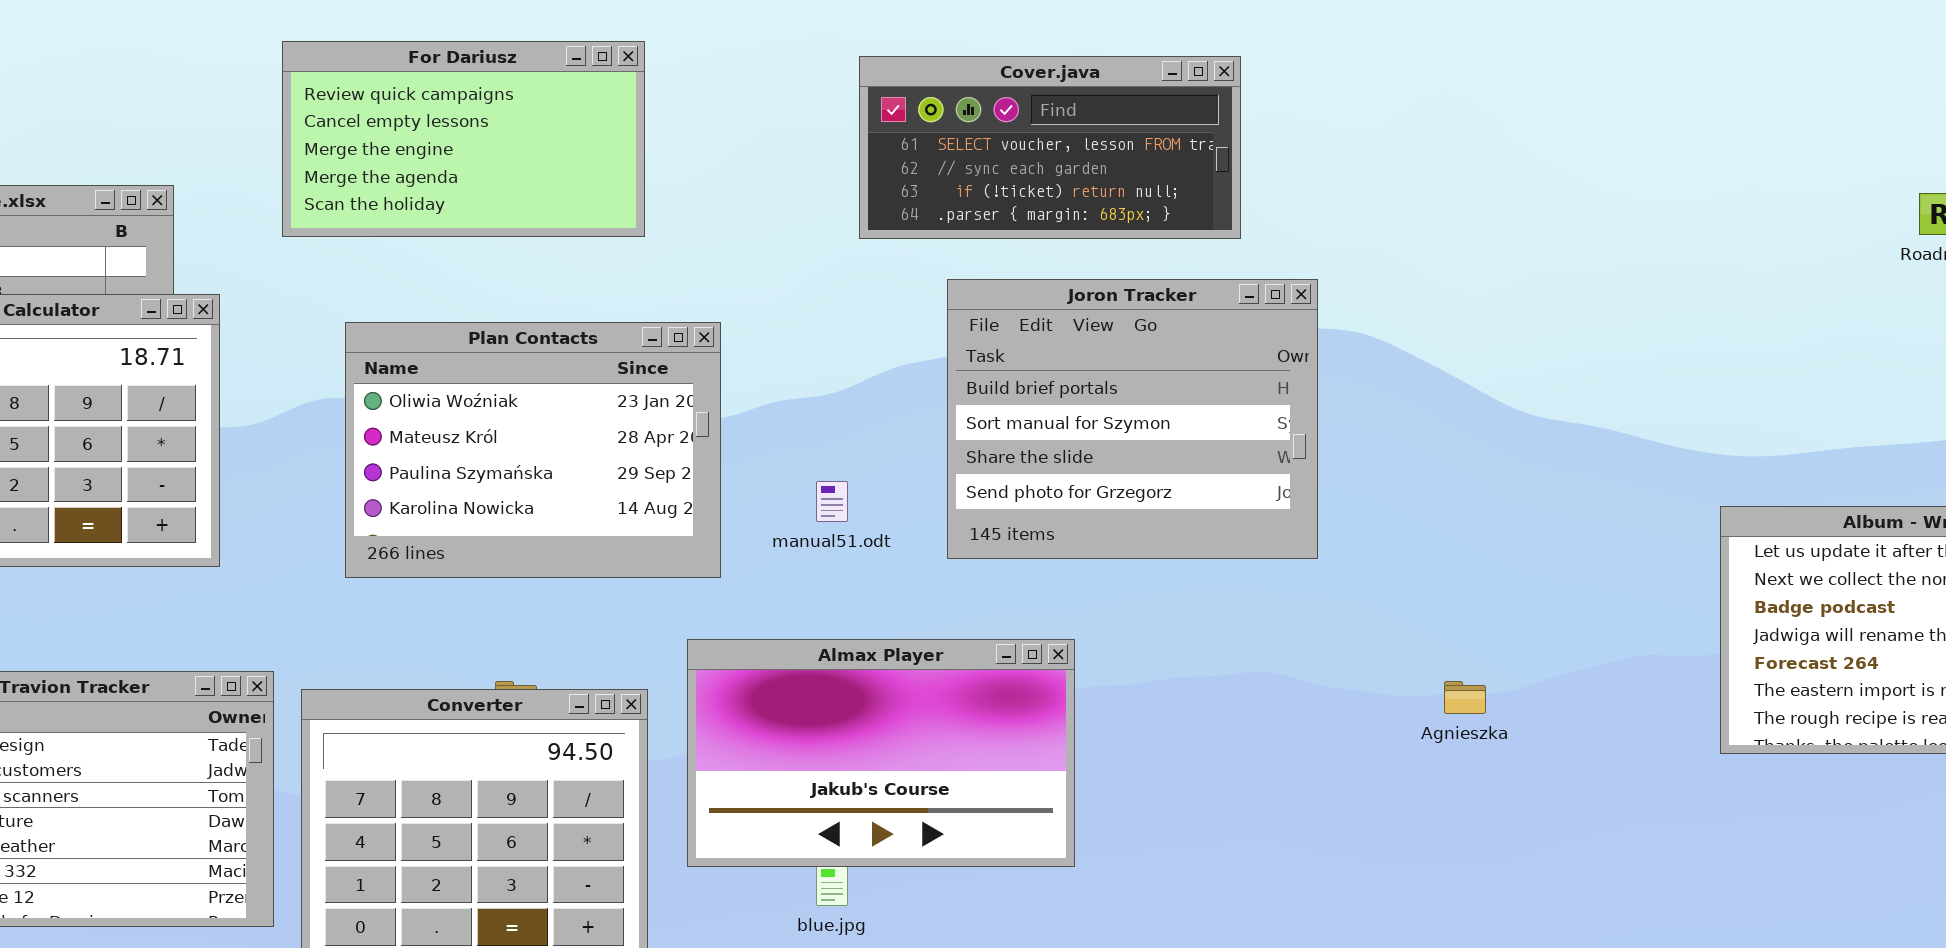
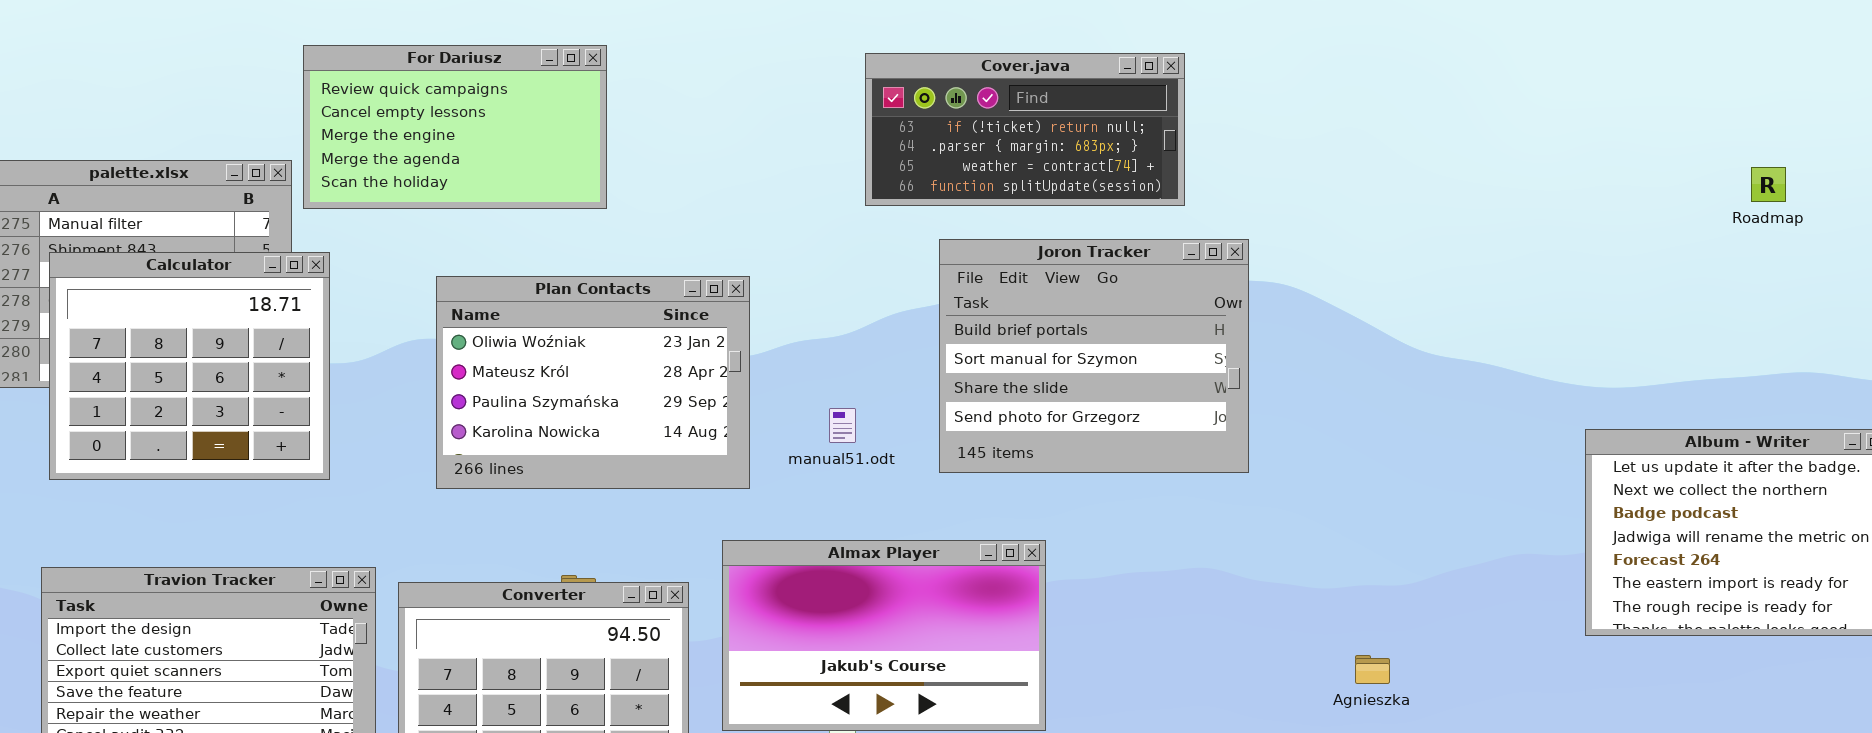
For Dariusz: [282,41,645,237] -> [303,45,607,209], moved
Cover.java: [859,56,1241,239] -> [865,53,1185,206], scrolled down 2 rows
Agnieszka: [1444,681,1486,714] -> [1355,655,1390,684], moved

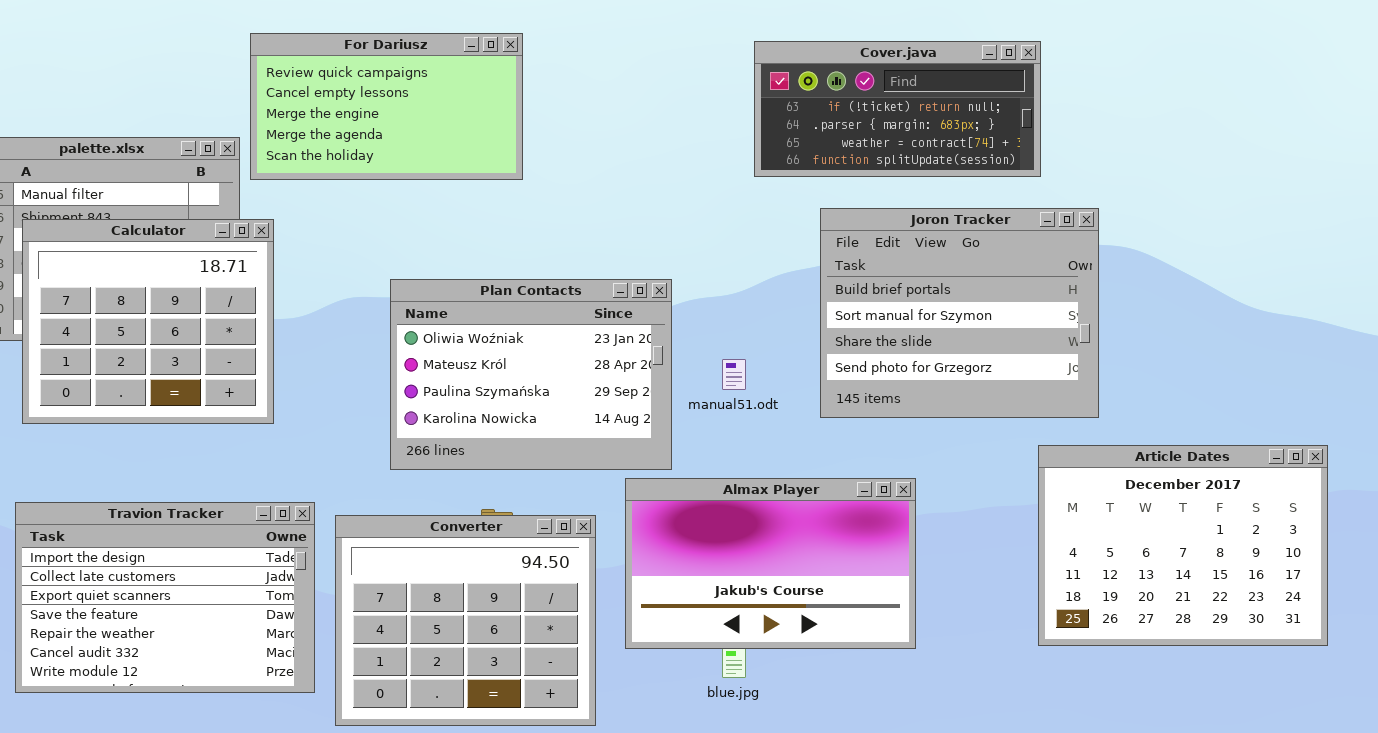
Plan Contacts: [436,276,750,489] -> [390,279,672,470], moved
Article Dates: none -> [1038,445,1328,646], opened

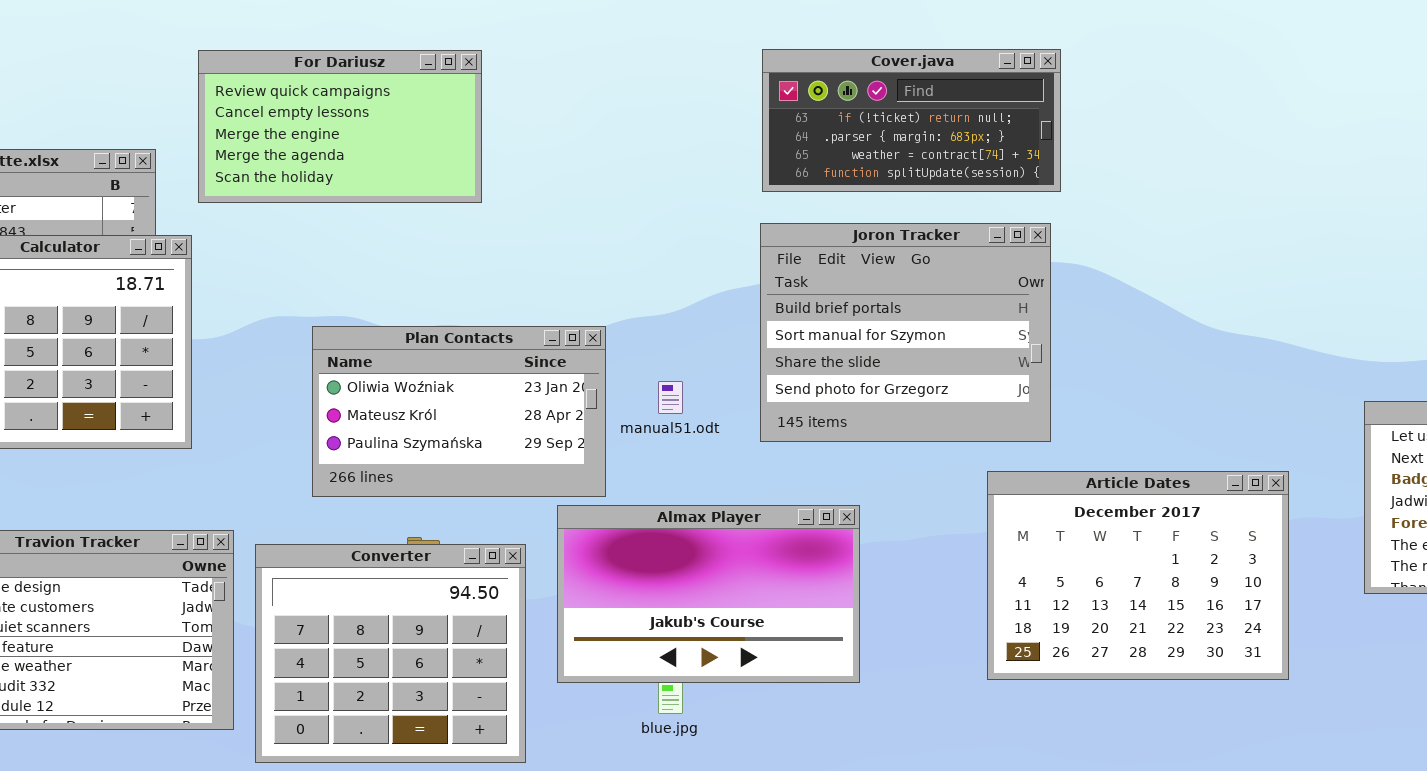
For Dariusz: [250,33,523,180] -> [198,50,482,203], moved
Cover.java: [754,41,1041,177] -> [762,49,1061,192], moved
Plan Contacts: [390,279,672,470] -> [312,326,606,497], resized

